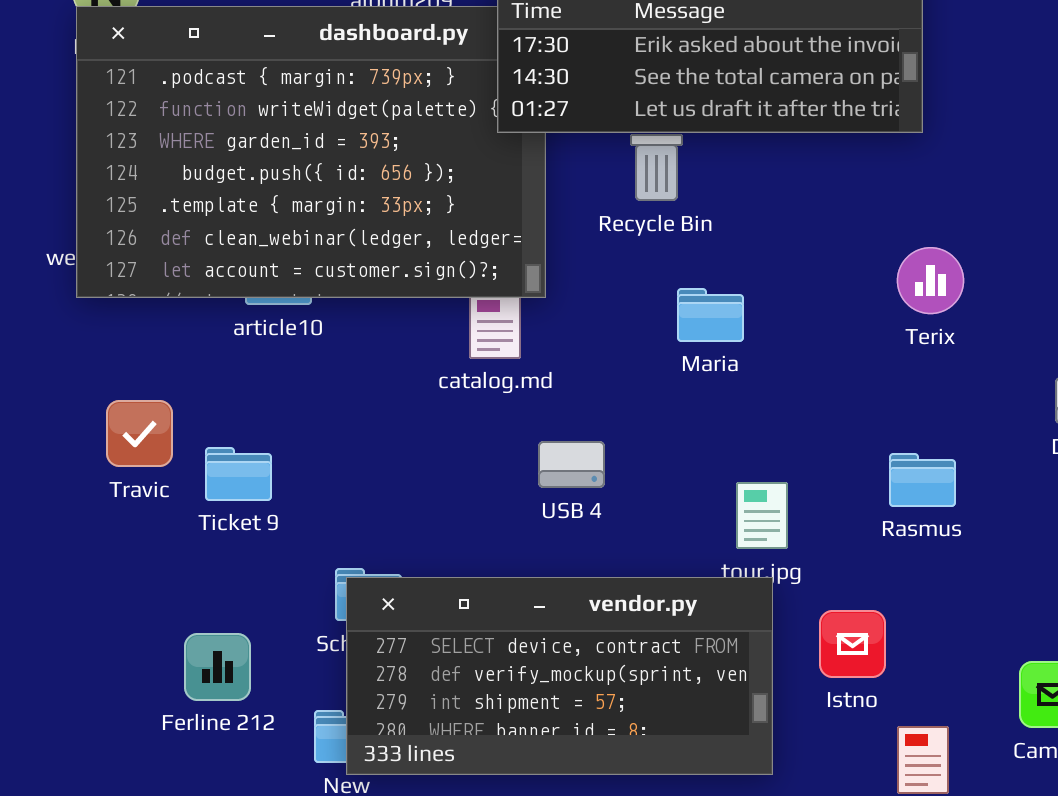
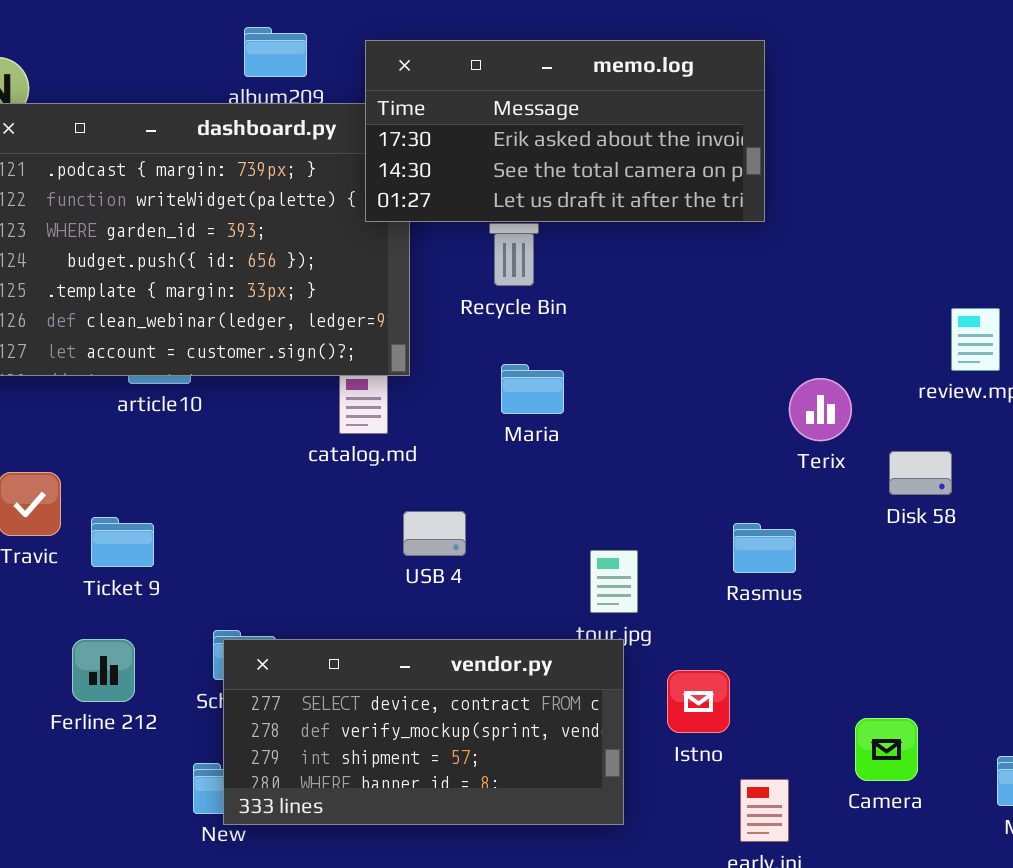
Terix: [897,247,964,314] -> [789,378,852,441], moved
Maria: [677,288,744,342] -> [501,364,564,414], moved
Ferline 212: [184,633,251,701] -> [72,639,135,702], moved

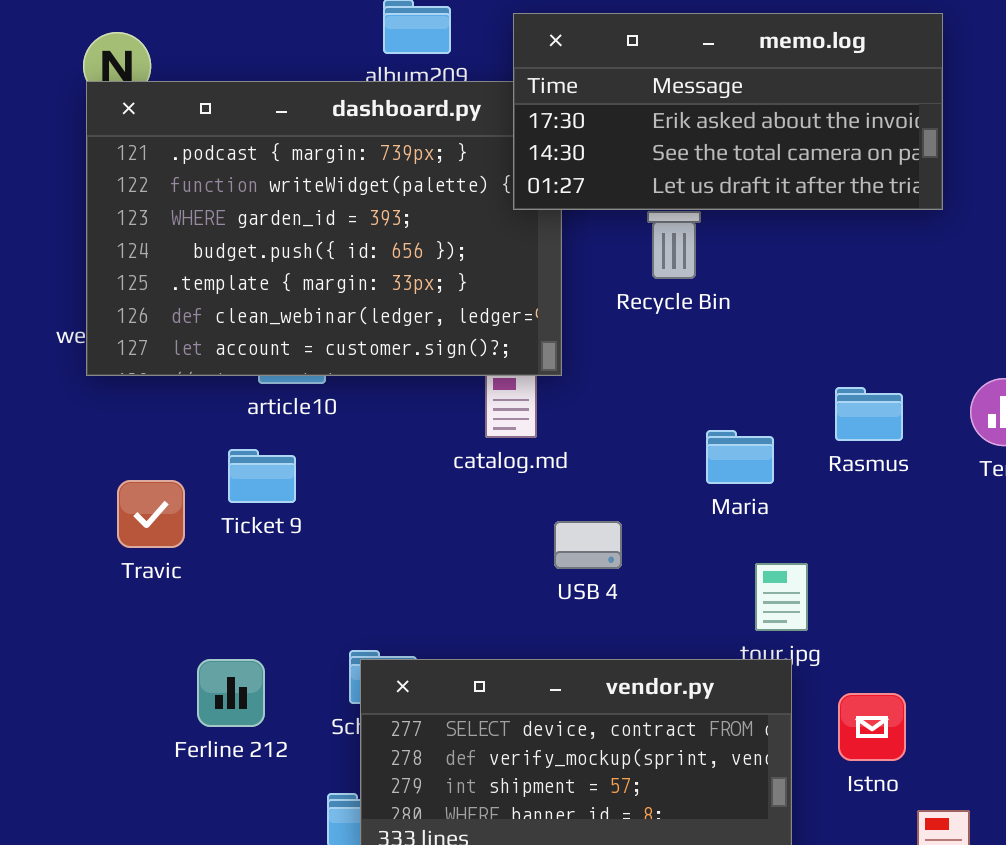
Maria: [501,364,564,414] -> [706,430,774,484], moved
Ticket 9: [91,517,154,567] -> [228,449,296,503], moved
Rasmus: [733,523,796,573] -> [835,387,903,441], moved

